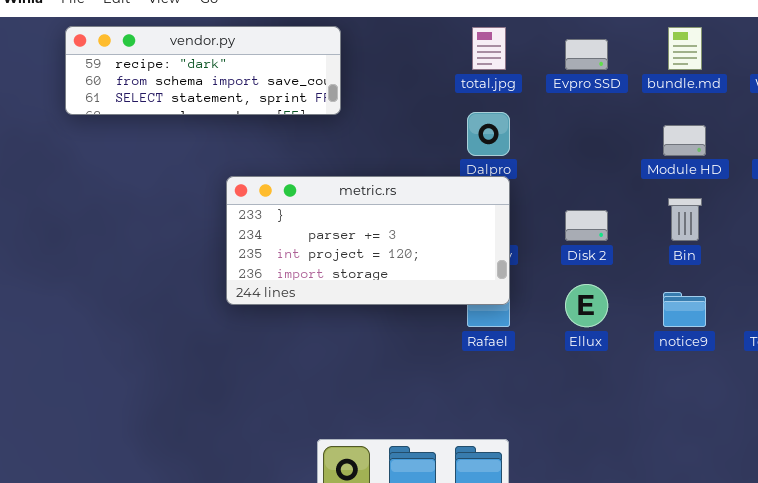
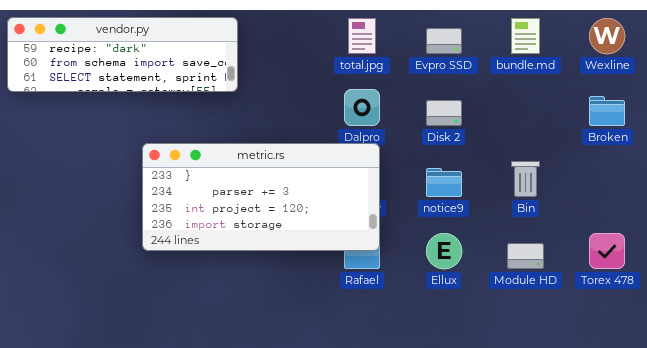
Module HD: [663,125,706,156] -> [507,243,544,269], moved
Disk 2: [565,210,608,241] -> [426,100,462,126], moved
notice9: [663,292,706,327] -> [426,168,462,197], moved

